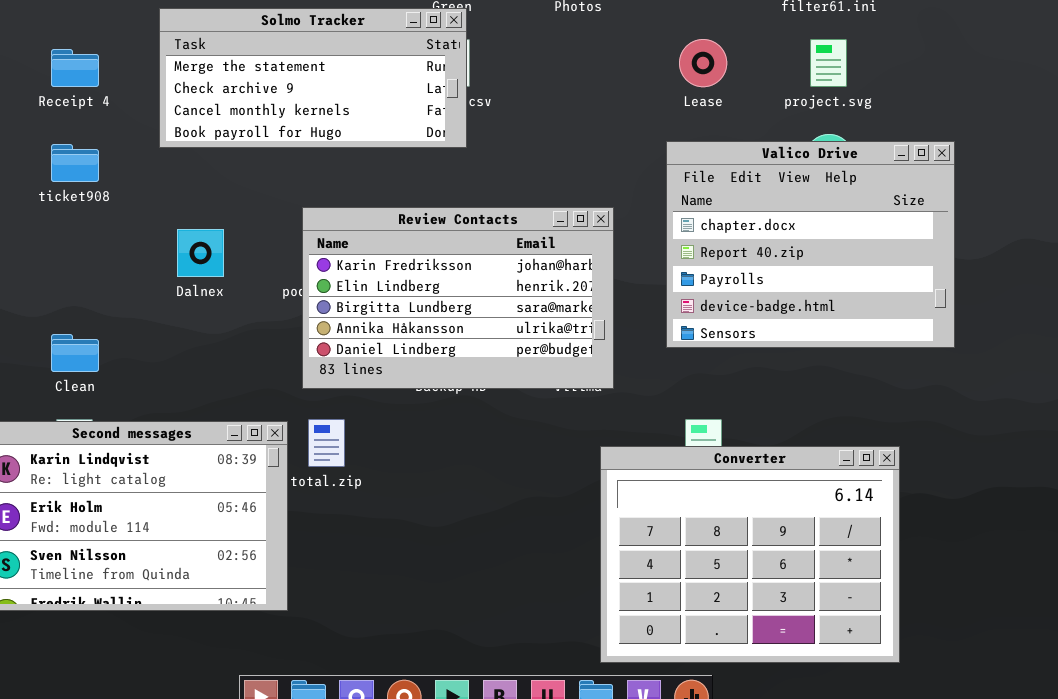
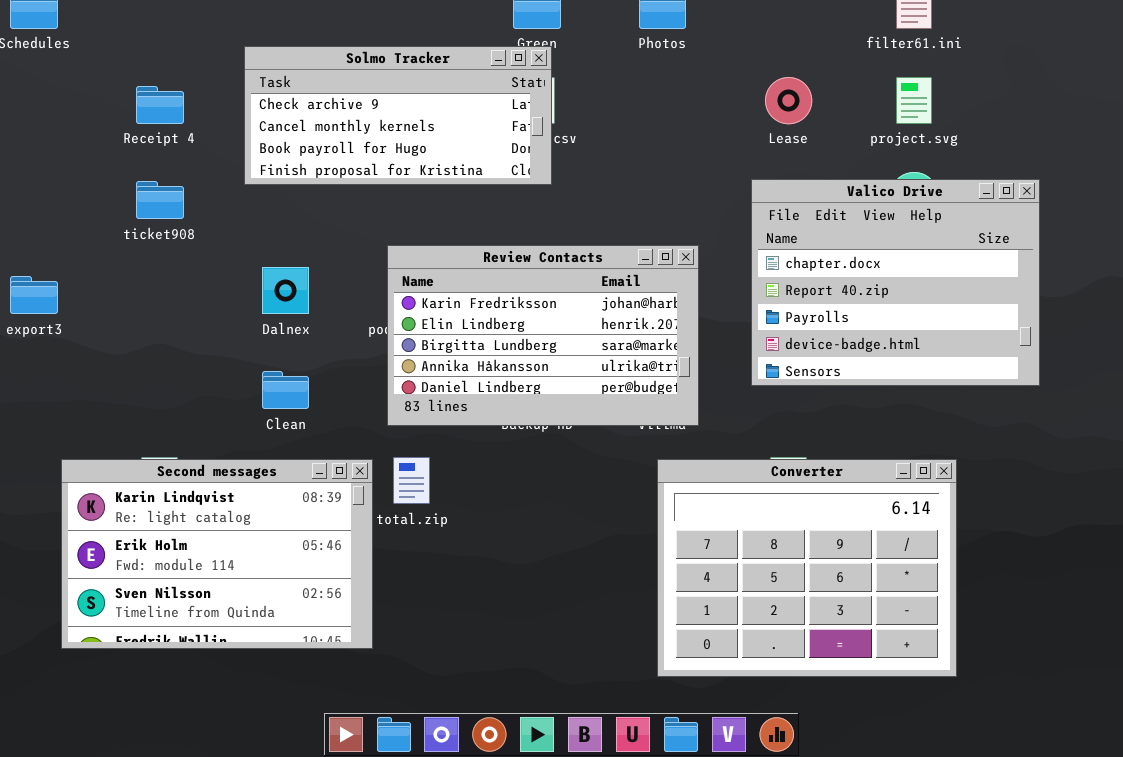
Solmo Tracker: [159,8,467,148] -> [244,46,552,185], scrolled down 1 row
Clean: [51,334,99,372] -> [262,371,309,409], moved
Converter: [600,446,900,663] -> [657,459,957,677], moved

